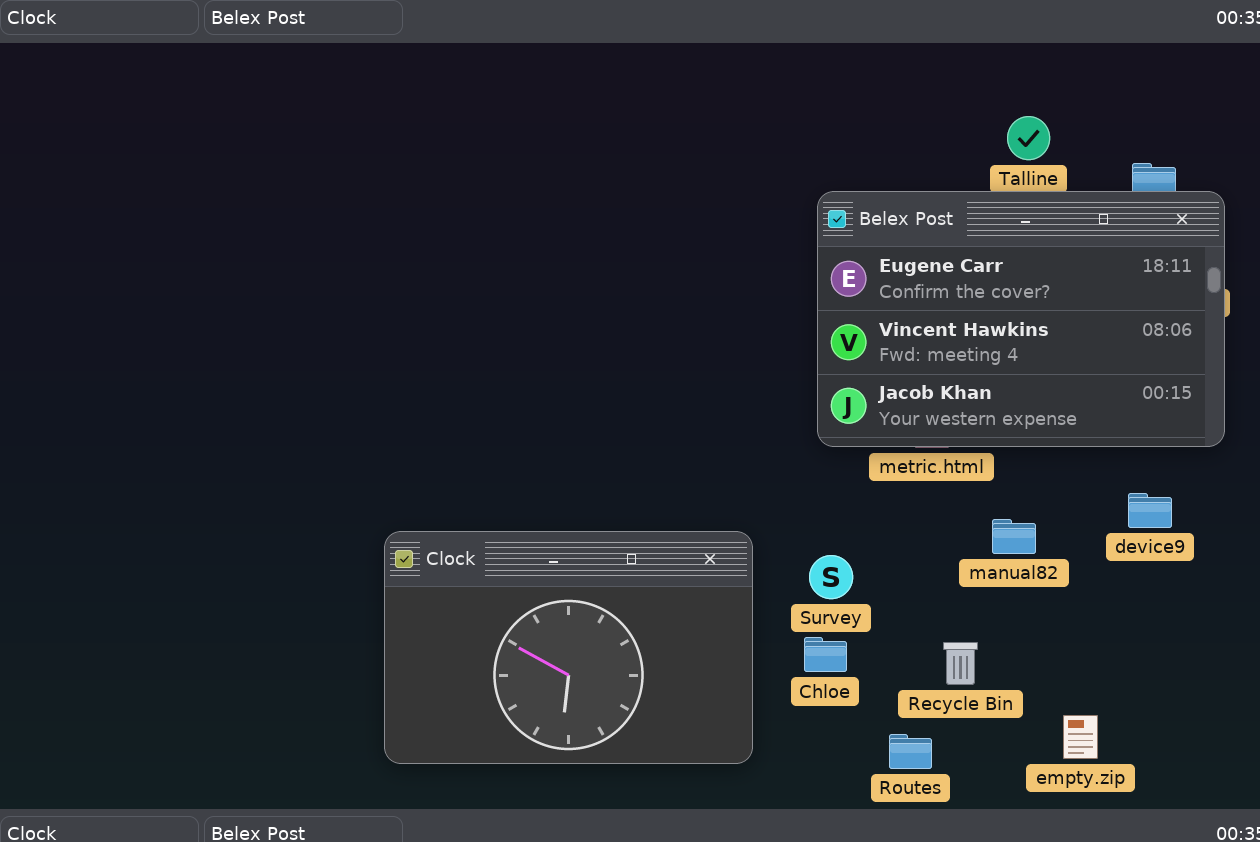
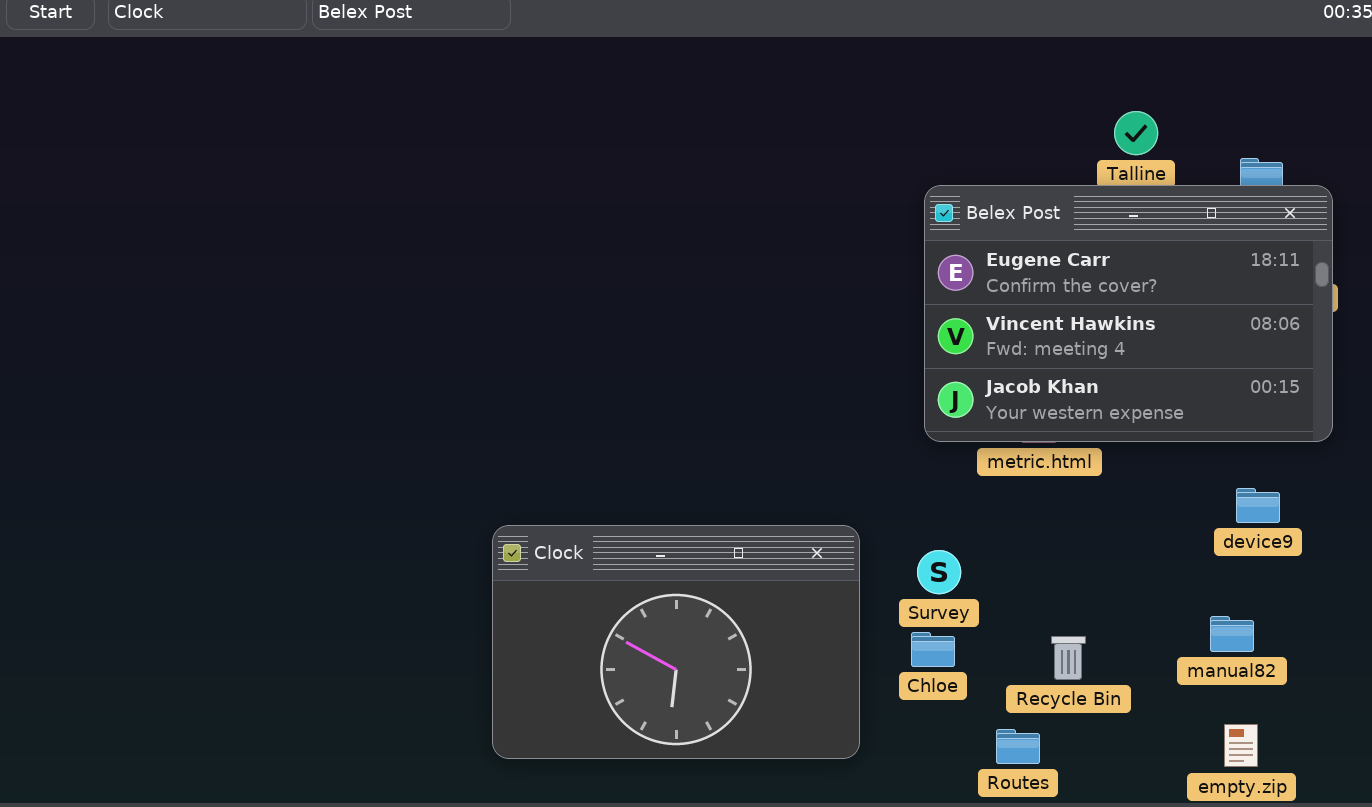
manual82: [992,519,1036,554] -> [1210,616,1254,652], moved
empty.zip: [1063,715,1098,759] -> [1224,724,1258,767], moved

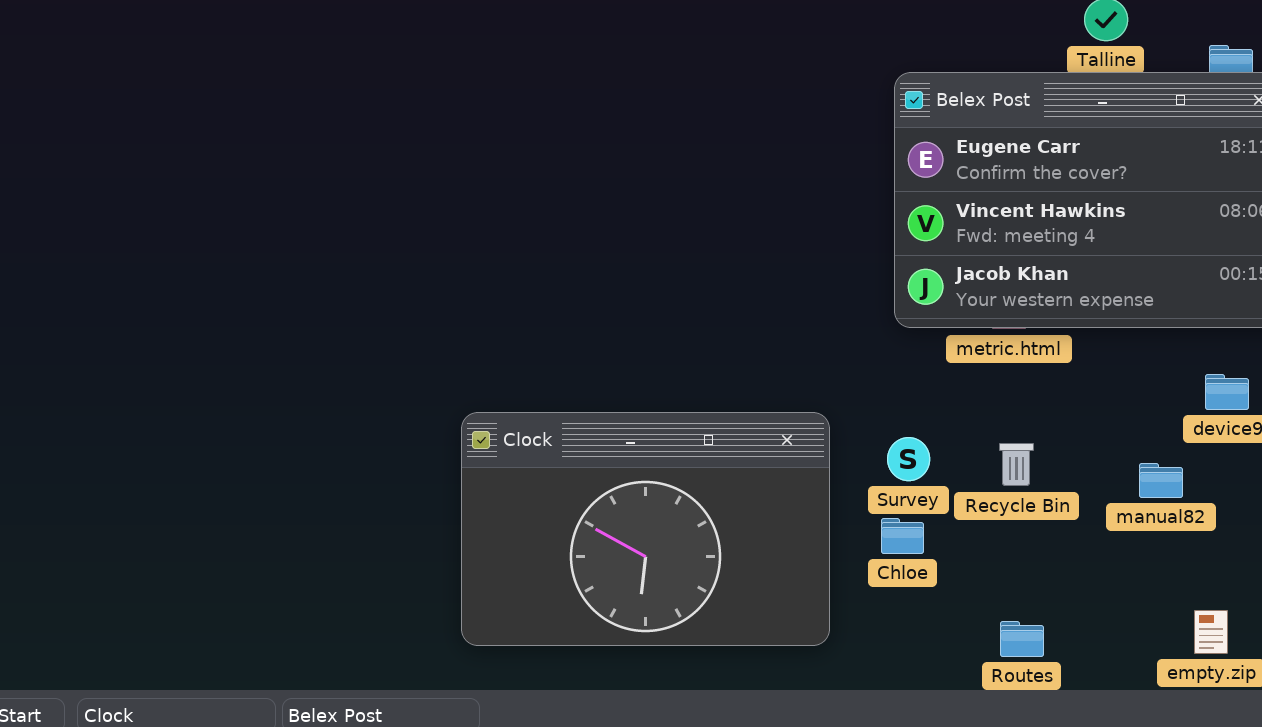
manual82: [1210,616,1254,652] -> [1139,463,1183,498], moved
Recycle Bin: [1051,636,1086,680] -> [999,443,1034,486], moved
Routes: [996,729,1040,764] -> [1000,621,1044,657], moved

